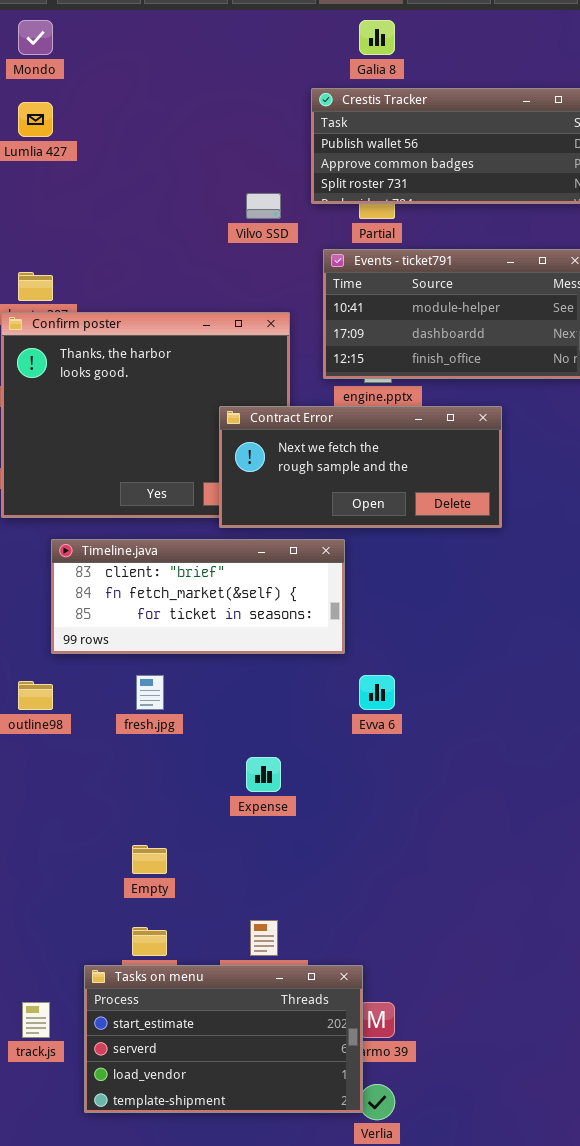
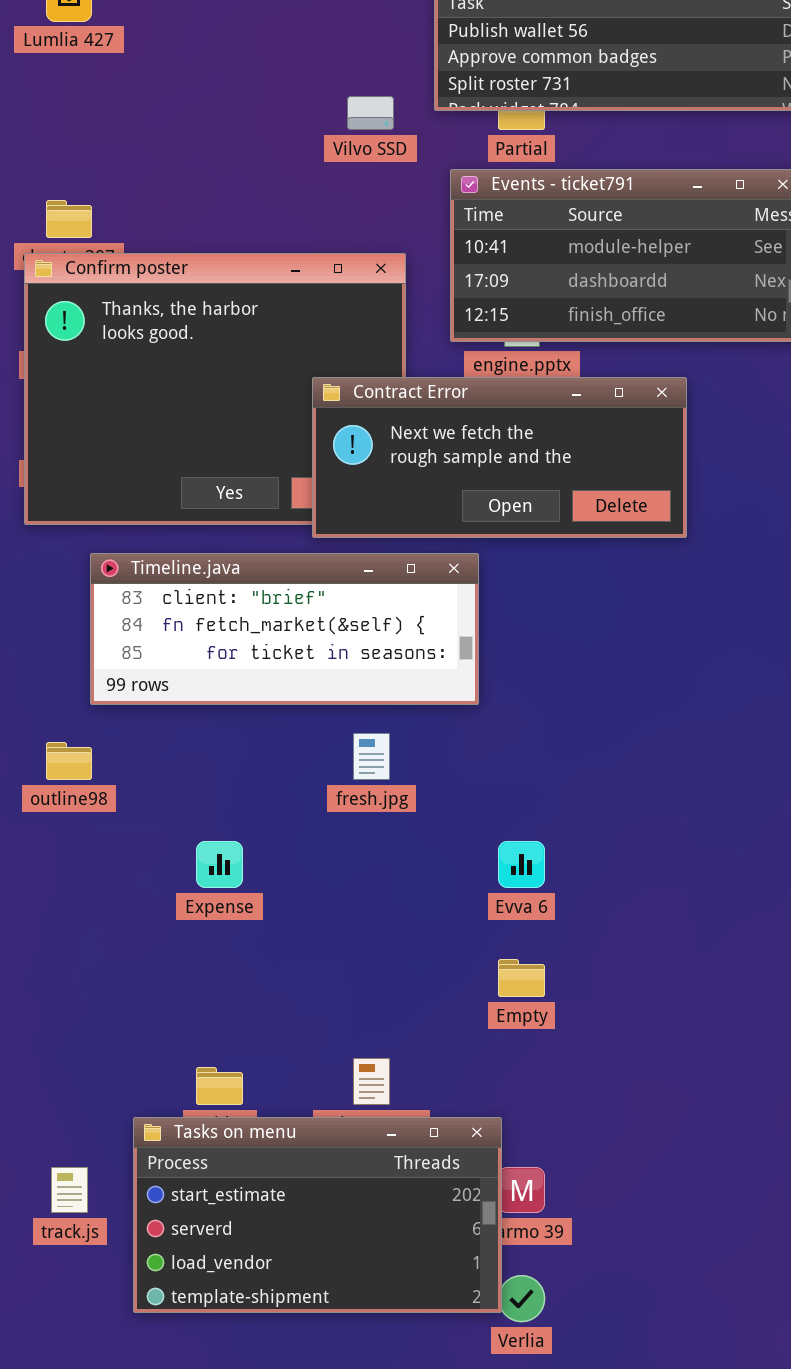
fresh.jpg: [136,675,164,710] -> [353,733,390,780], moved
Evva 6: [359,675,395,710] -> [498,841,545,888], moved
Expense: [246,757,281,792] -> [196,841,243,888], moved
Empty: [132,845,167,874] -> [498,959,545,997], moved

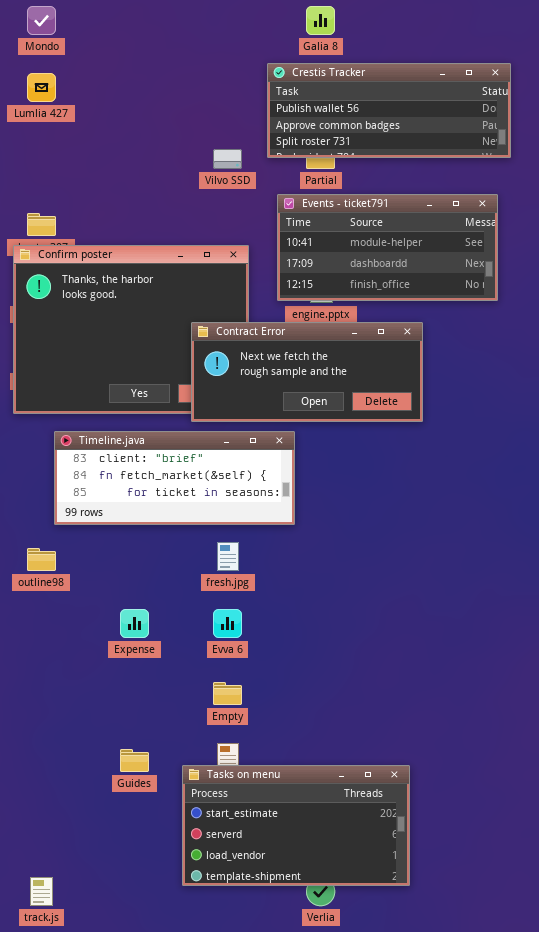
Evva 6: [498,841,545,888] -> [213,609,242,638], moved
Empty: [498,959,545,997] -> [213,682,242,705], moved
Tasks on menu: [133,1117,502,1313] -> [182,765,410,886], moved
track.js: [51,1167,88,1213] -> [30,877,53,906], moved

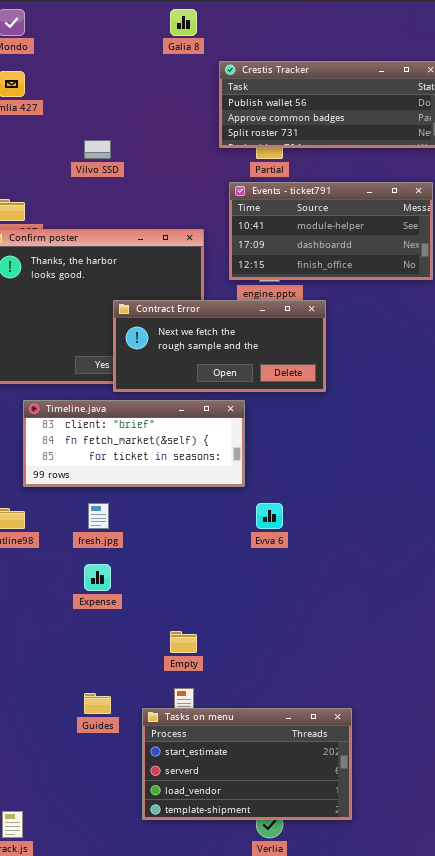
Galia 8: [306,6,335,35] -> [170,9,197,36], moved
Vilvo SSD: [213,149,242,169] -> [84,140,111,159], moved
Contract Error: [191,322,423,422] -> [113,300,326,392], moved
fresh.jpg: [217,542,239,571] -> [88,503,109,529], moved
Evva 6: [213,609,242,638] -> [256,503,283,529], moved

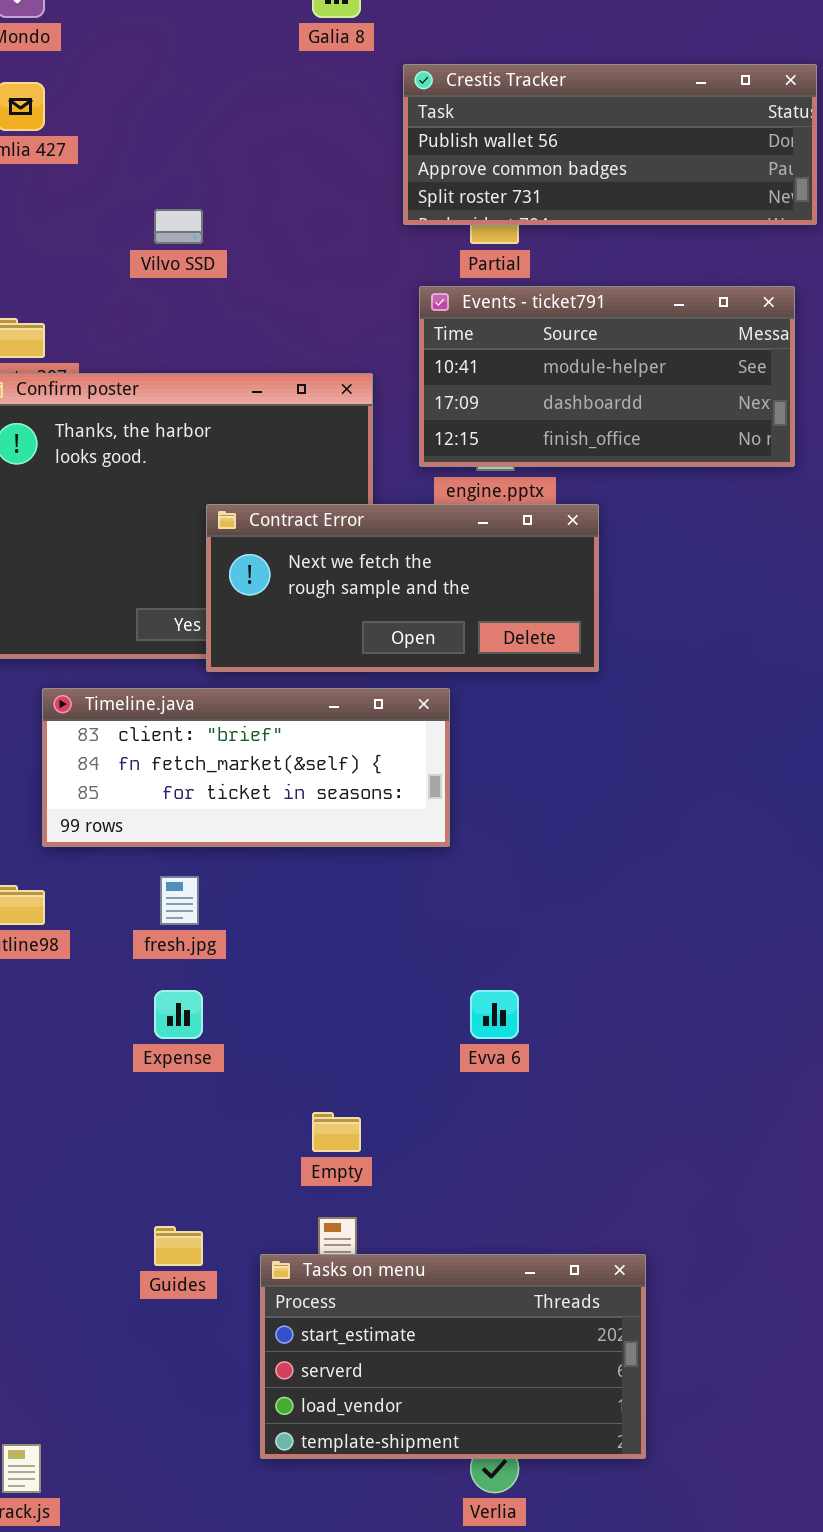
Evva 6: [256,503,283,529] -> [470,990,519,1039], moved

